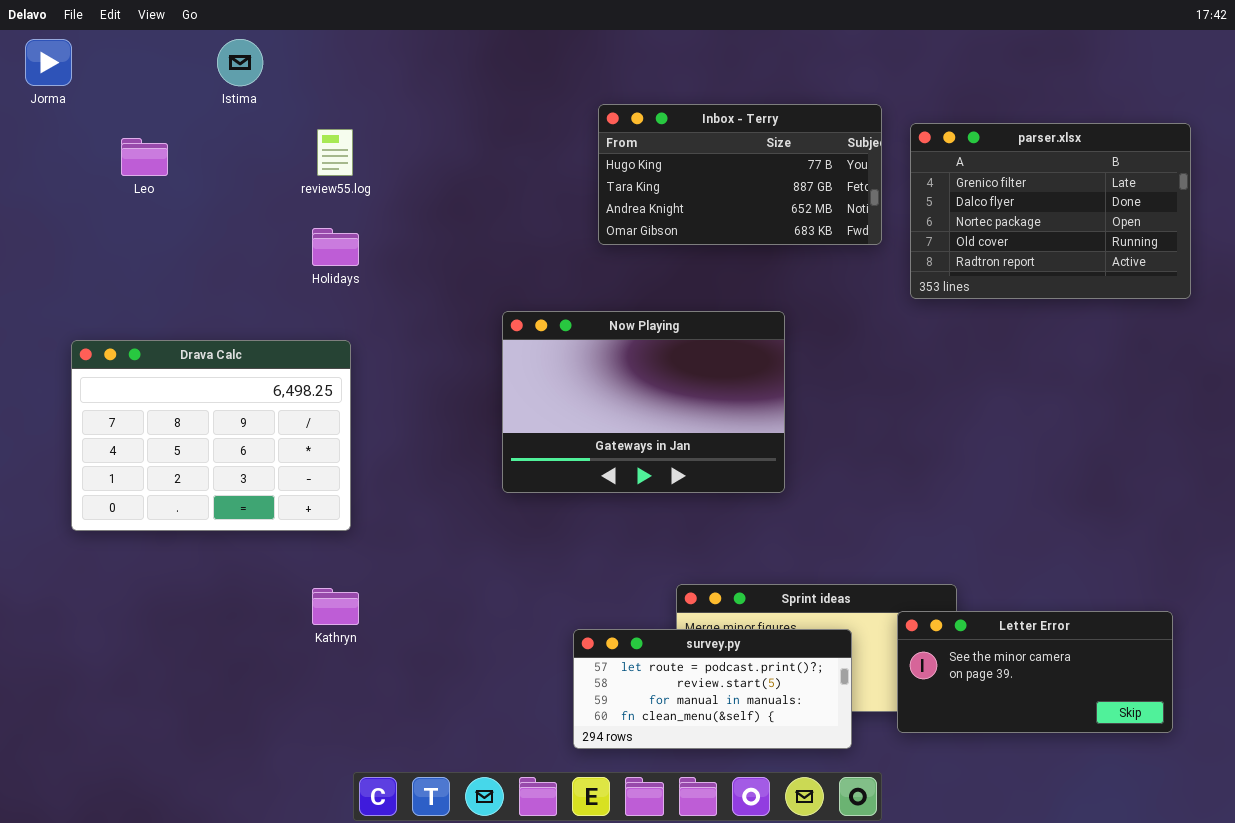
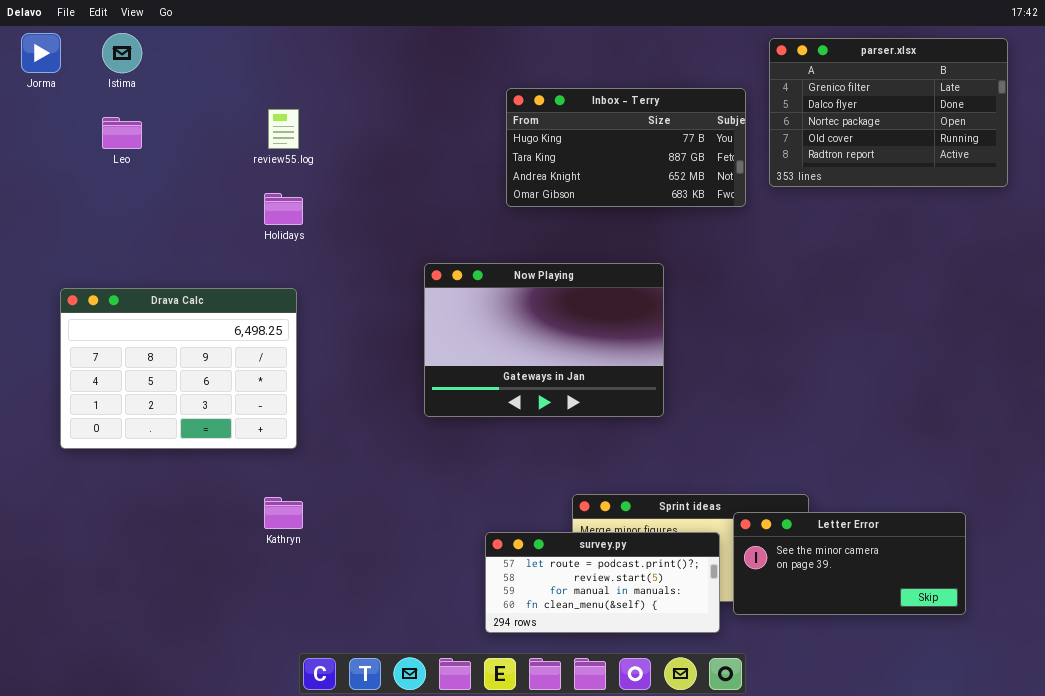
Istima: [217,39,263,86] -> [102,33,142,73], moved
parser.xlsx: [910,123,1191,299] -> [769,38,1008,187], moved
Letter Error: [897,611,1173,733] -> [733,512,966,615], moved

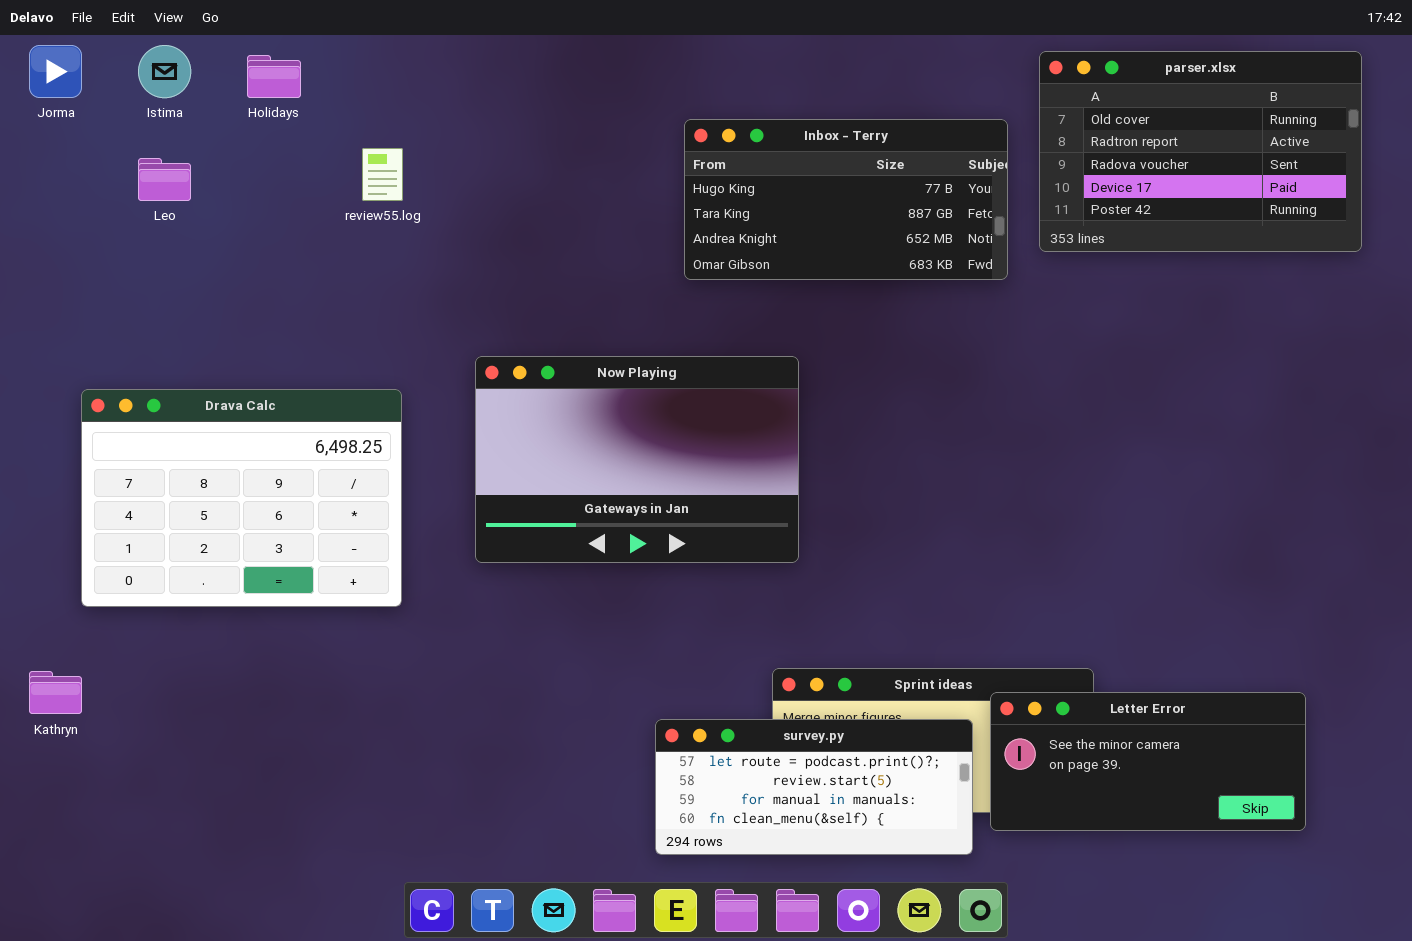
parser.xlsx: [769,38,1008,187] -> [1039,51,1362,252], scrolled down 3 rows
Holidays: [264,193,303,225] -> [247,55,301,98], moved
Now Playing: [424,263,664,417] -> [475,356,799,563], moved
Kathryn: [264,497,303,529] -> [29,671,82,714], moved

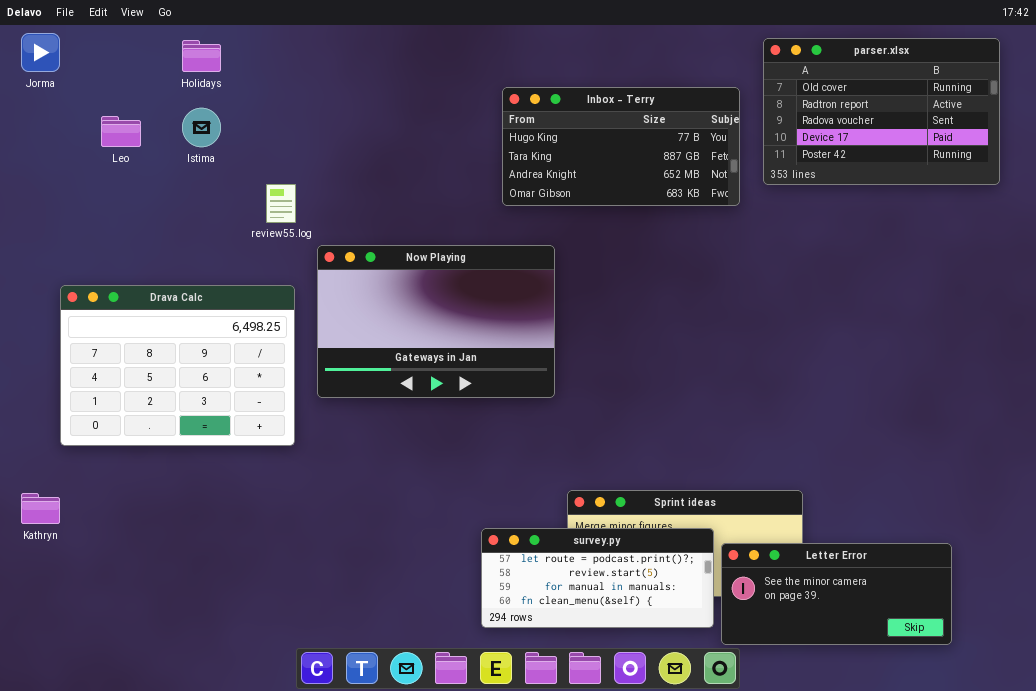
Istima: [138,45,191,98] -> [182,108,221,147], moved
review55.log: [362,148,403,201] -> [266,184,296,223], moved
Now Playing: [475,356,799,563] -> [317,245,555,398], moved
Letter Error: [990,692,1306,831] -> [721,543,952,645], moved

